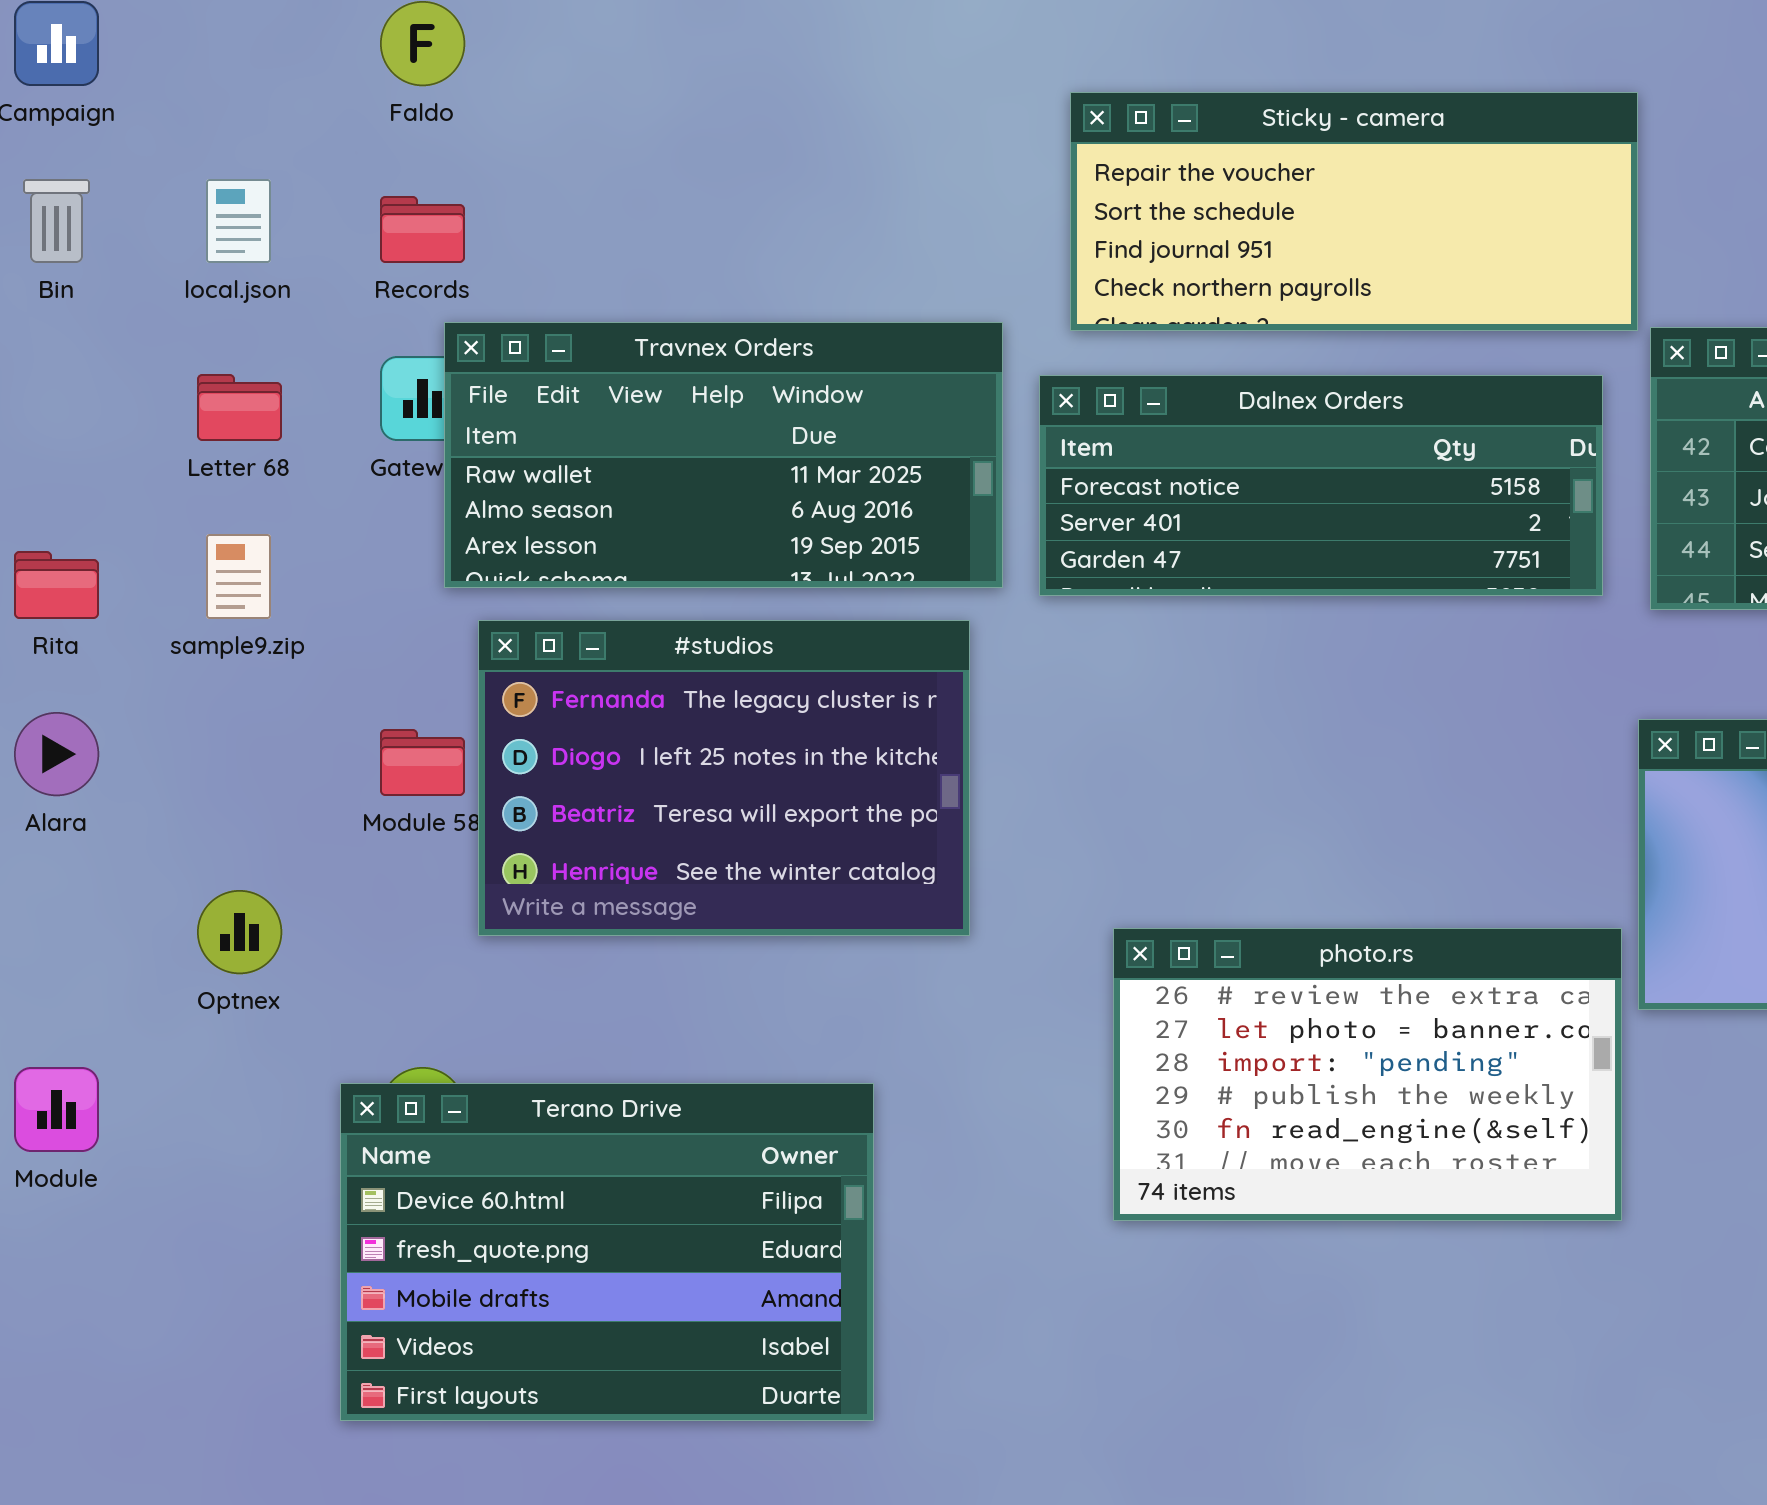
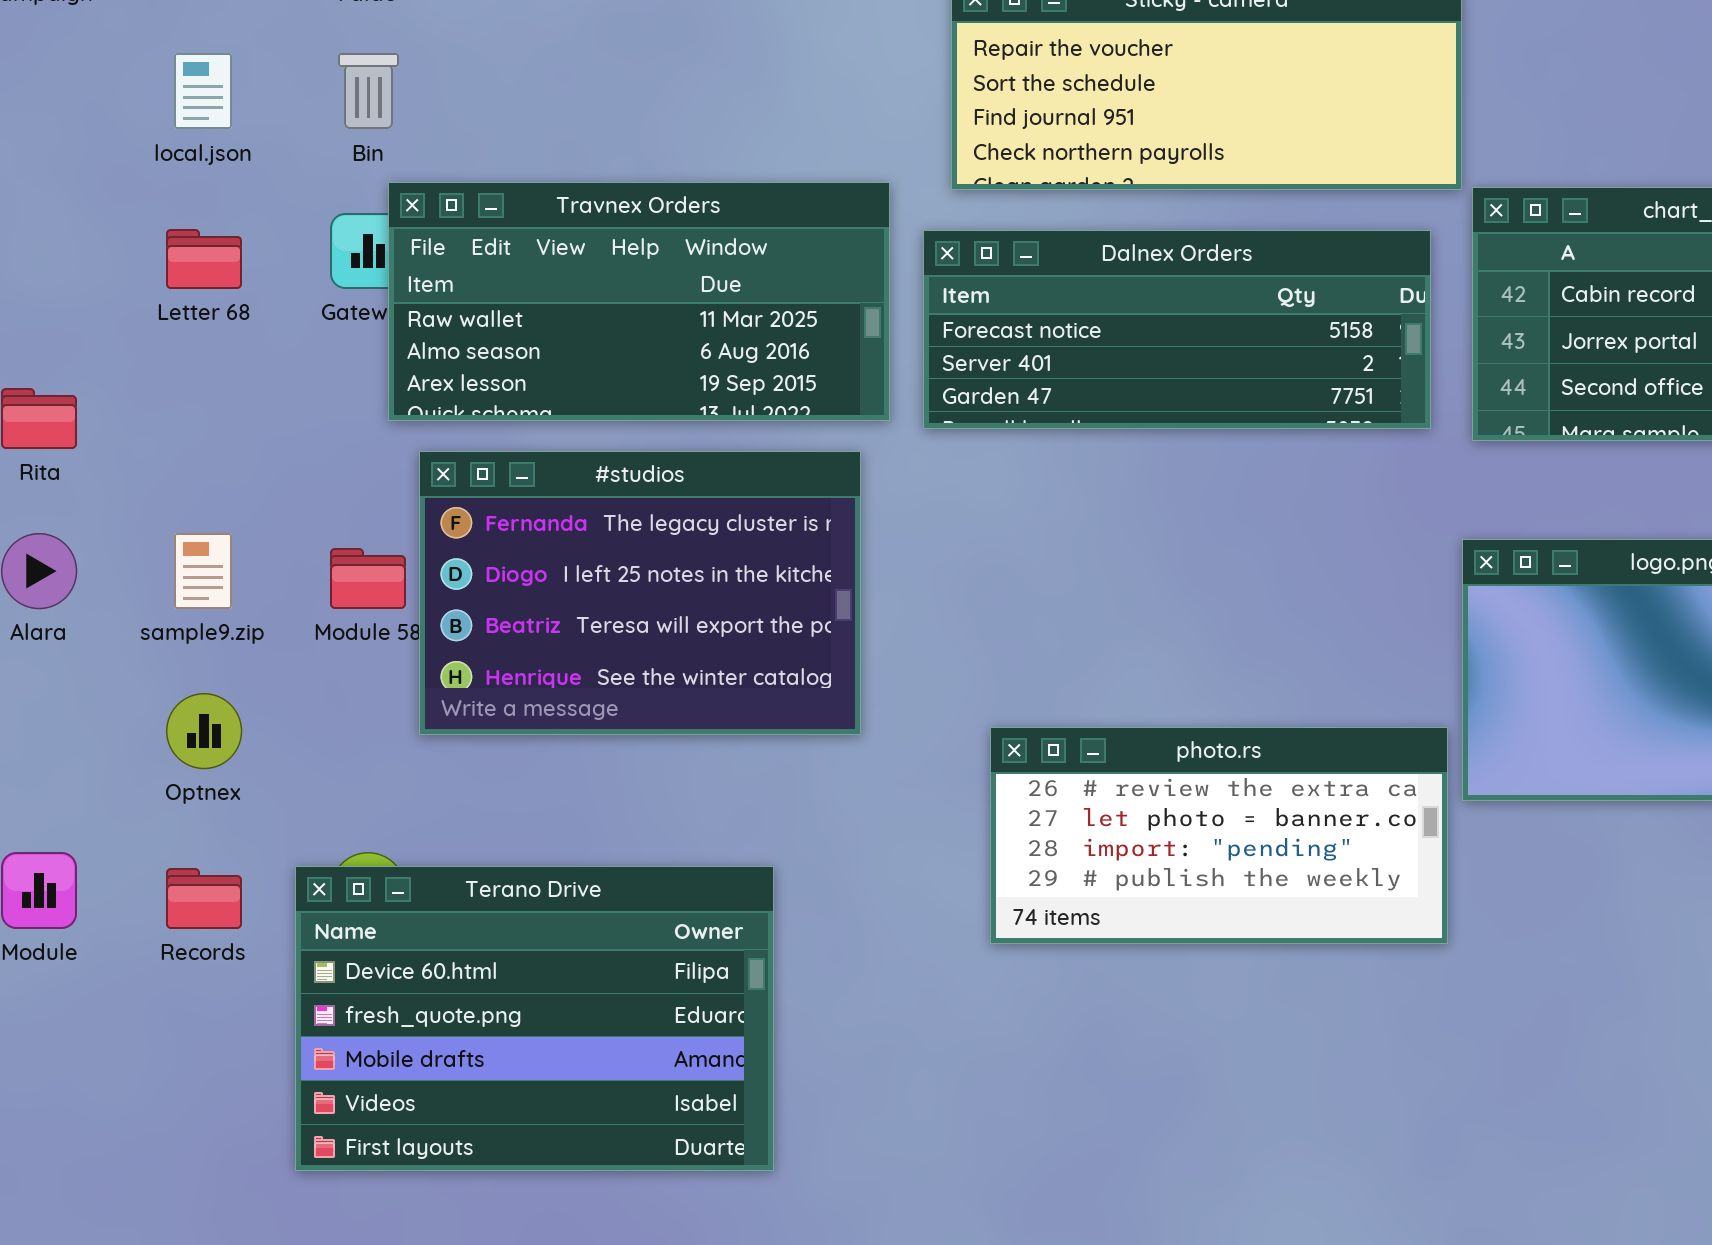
Bin: [23,179,90,263] -> [338,53,399,129], moved
Records: [380,196,465,263] -> [166,868,242,929], moved
sample9.zip: [206,534,271,619] -> [174,533,232,609], moved
photo.rs: [1113,928,1622,1221] -> [990,727,1448,944], resized

